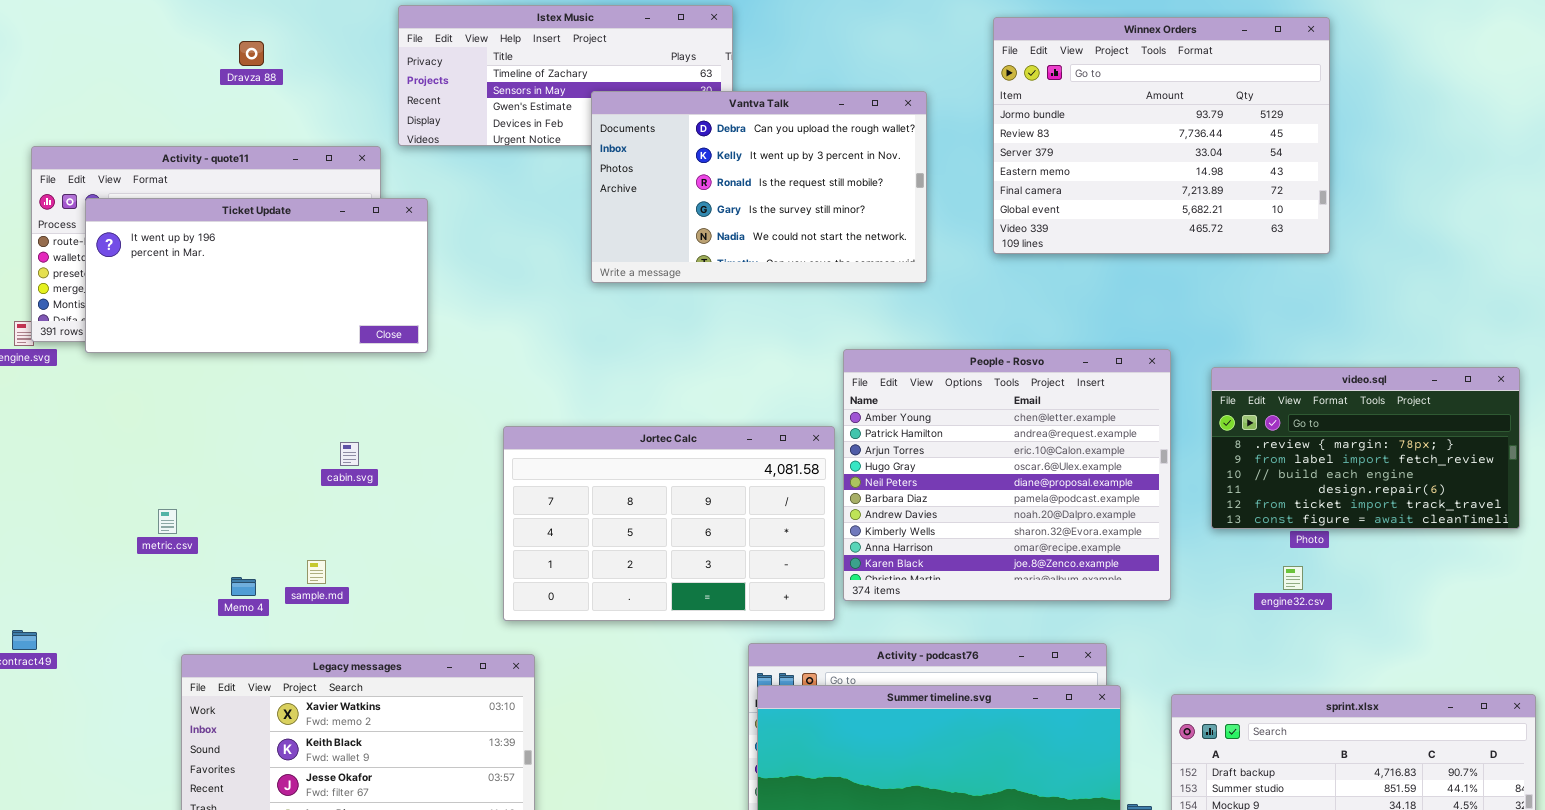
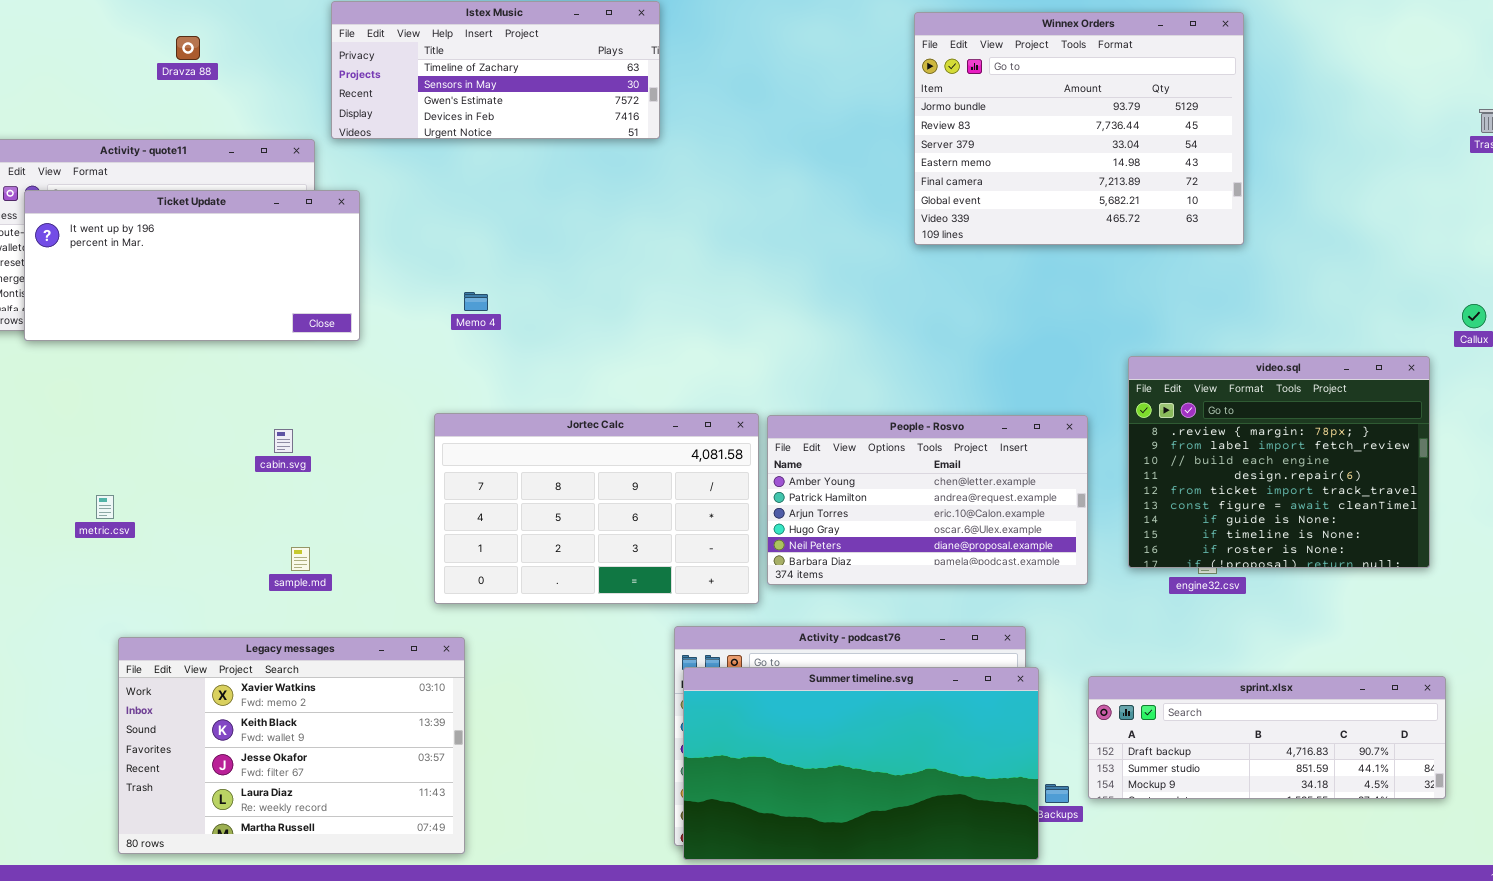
Vantva Talk: [591,91,927,283] -> none, closed
People - Rosvo: [843,349,1171,601] -> [767,415,1088,585], resized
video.sql: [1211,367,1520,529] -> [1128,356,1430,568], resized
sample.md: [307,560,326,584] -> [291,547,310,571], moved
Memo 4: [231,577,256,596] -> [464,292,488,311], moved

